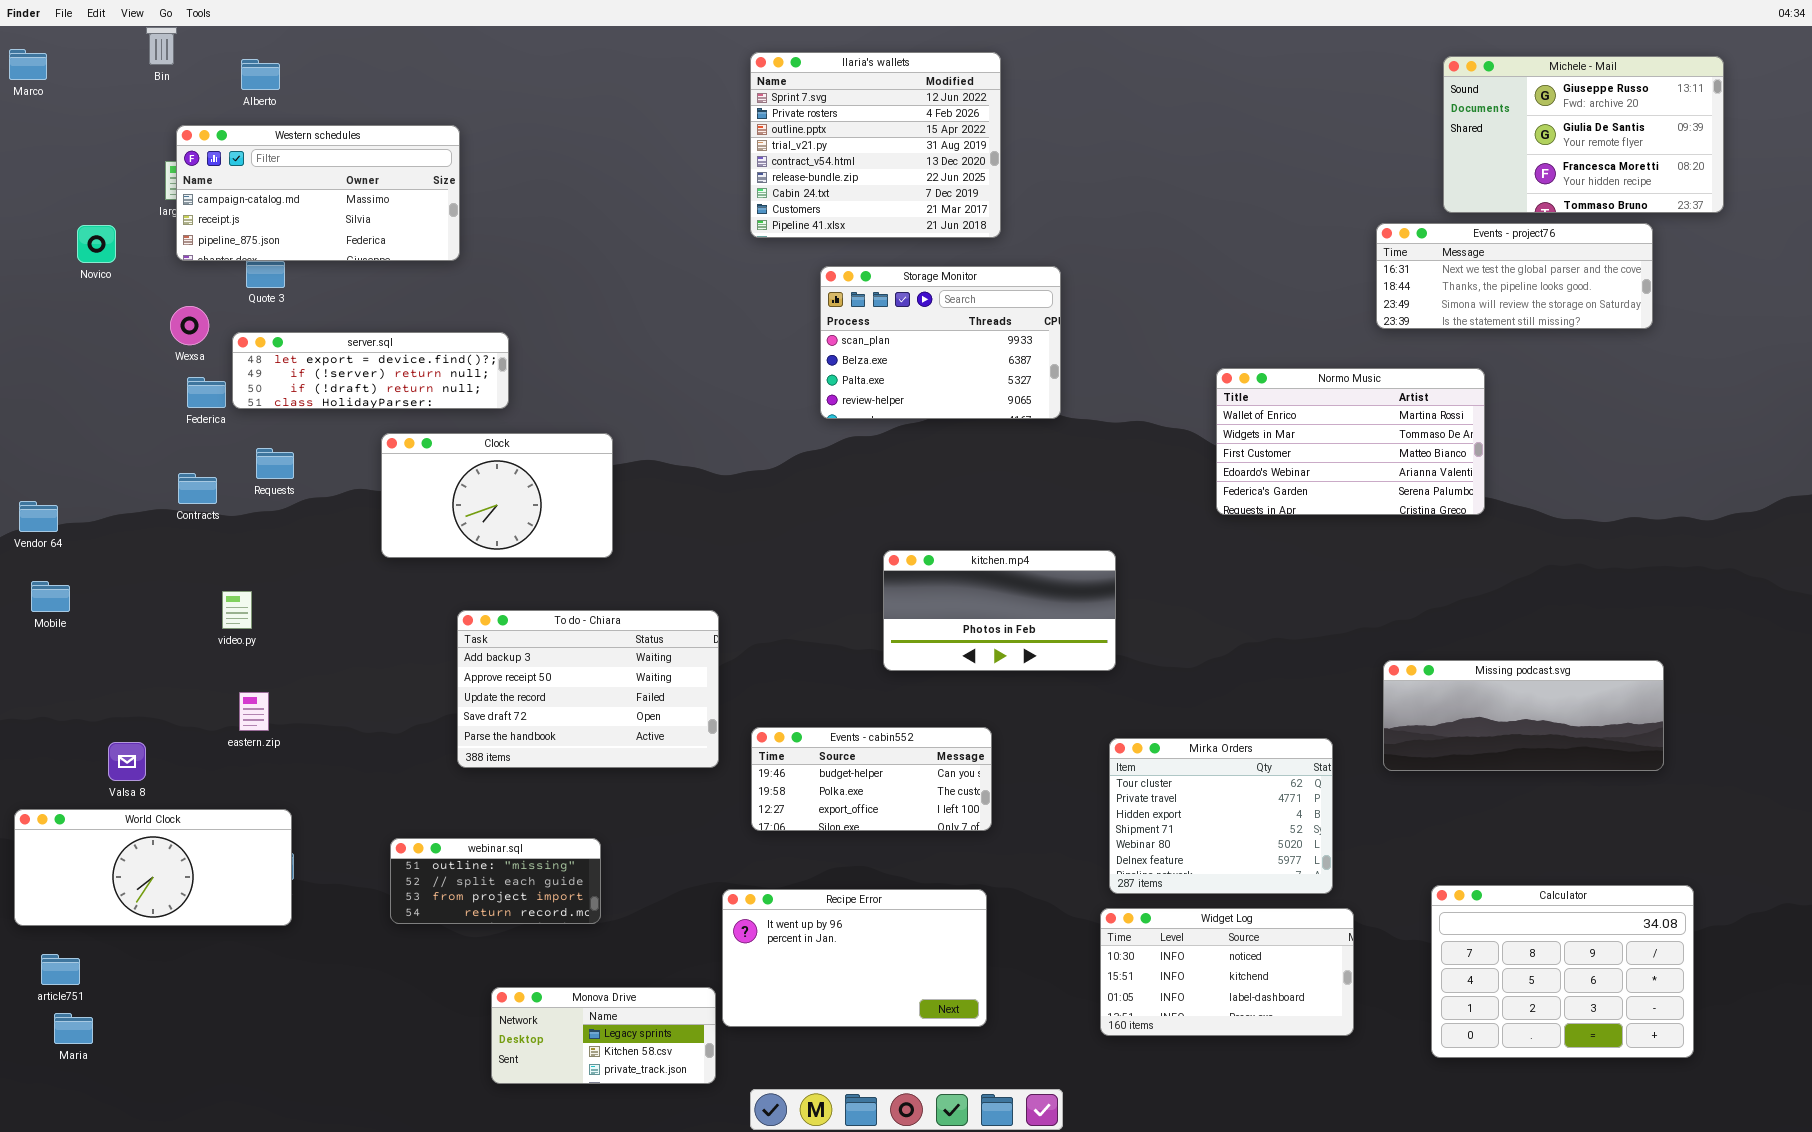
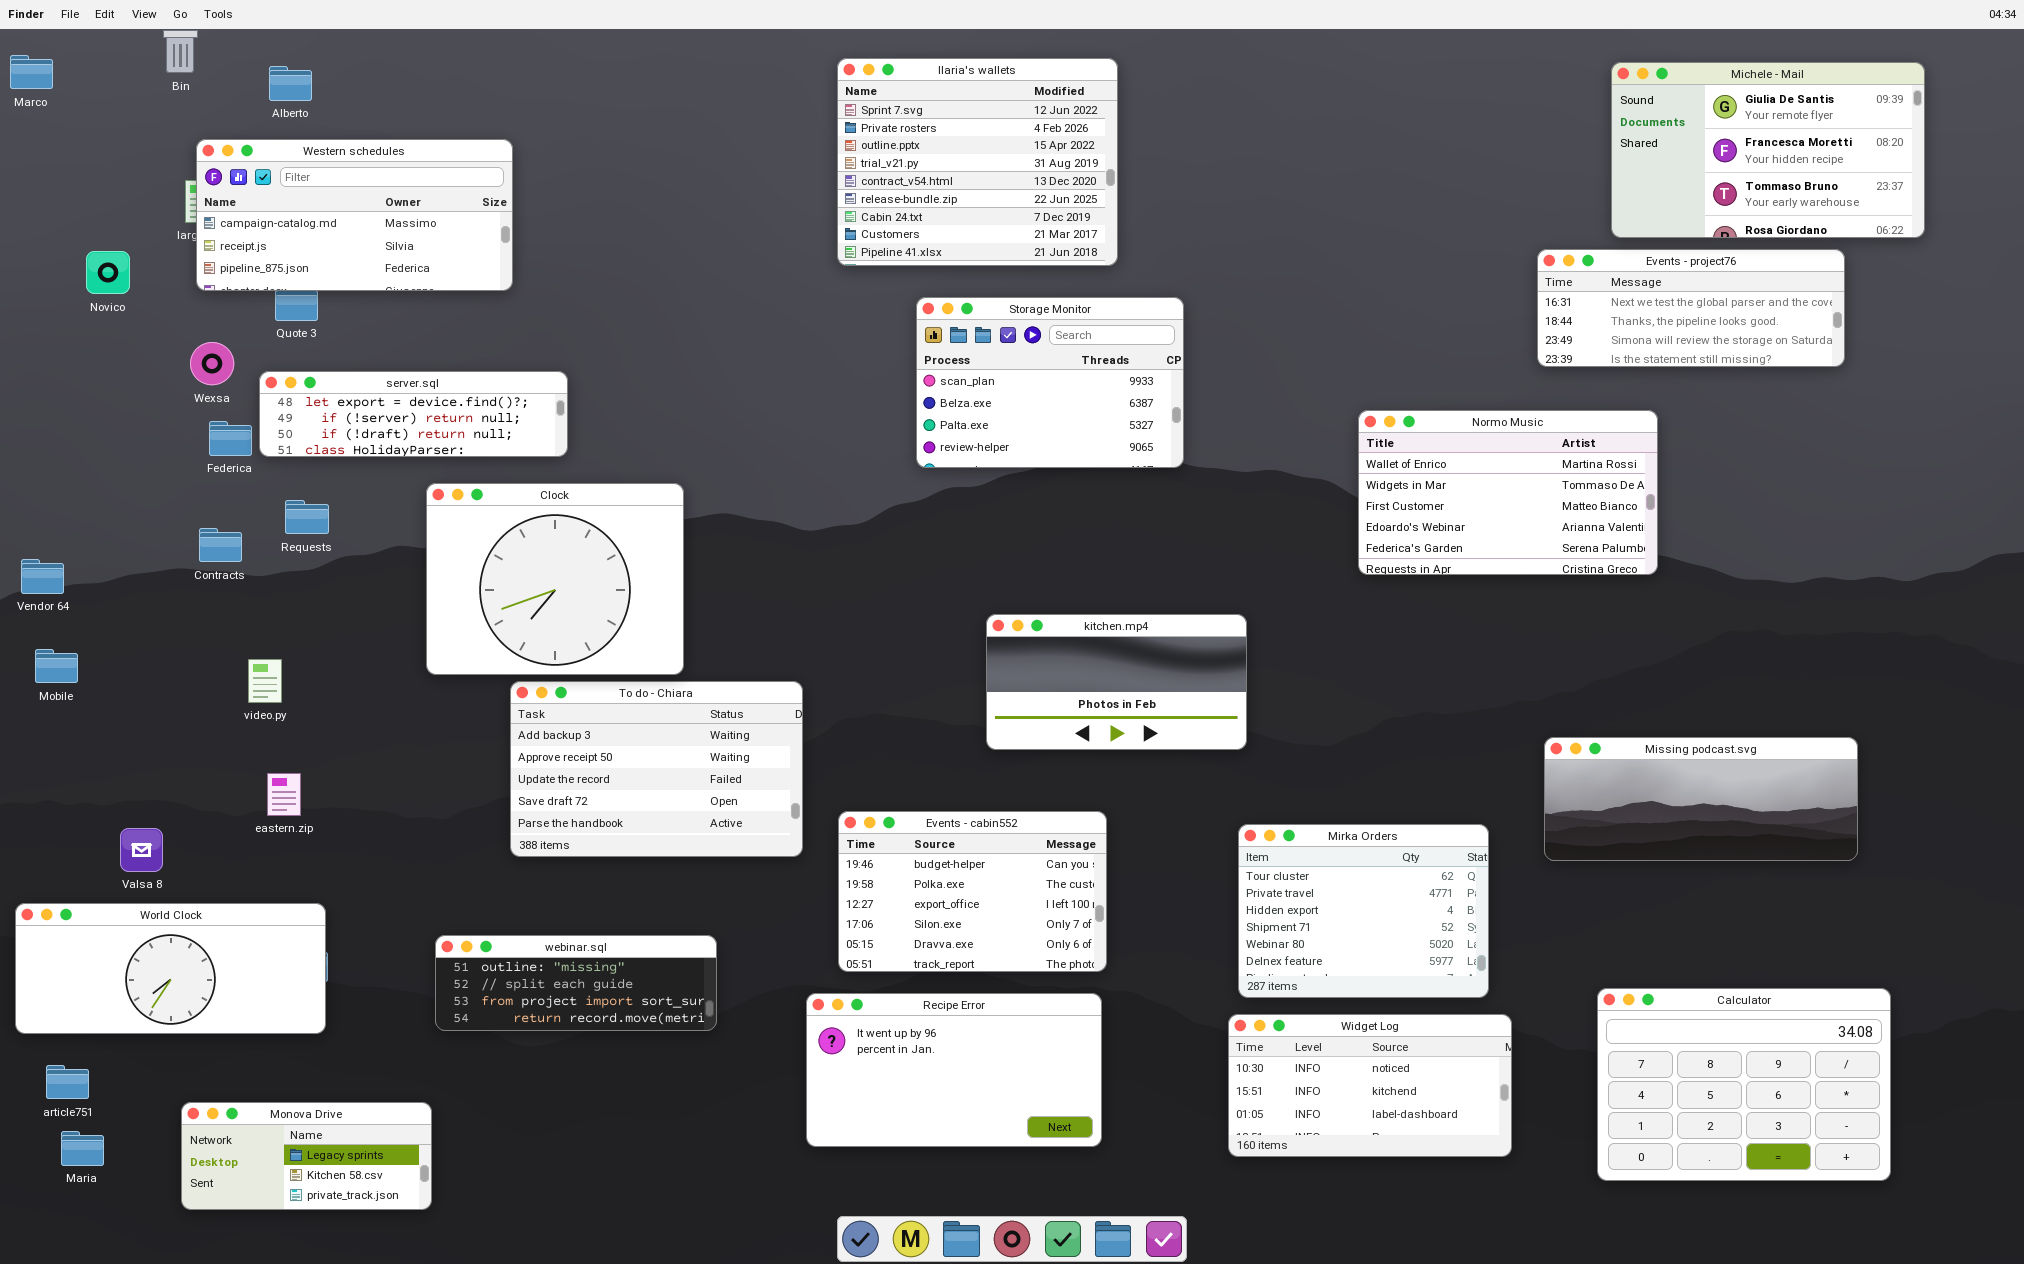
Michele - Mail: [1443,56,1724,213] -> [1611,62,1925,238], scrolled down 1 row
Clock: [381,433,613,558] -> [426,483,684,675], resized
Events - cabin552: [751,727,992,831] -> [838,811,1107,972], resized
webinar.sql: [390,838,601,924] -> [435,935,717,1031], resized
Monova Drive: [491,987,716,1084] -> [181,1102,432,1210], moved

